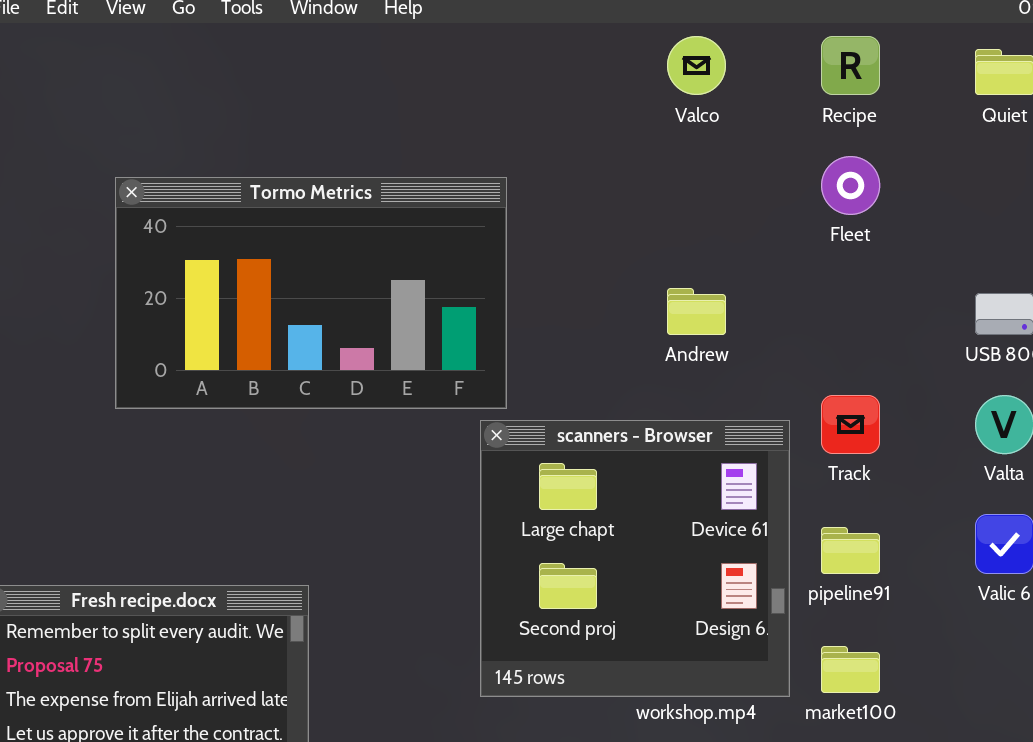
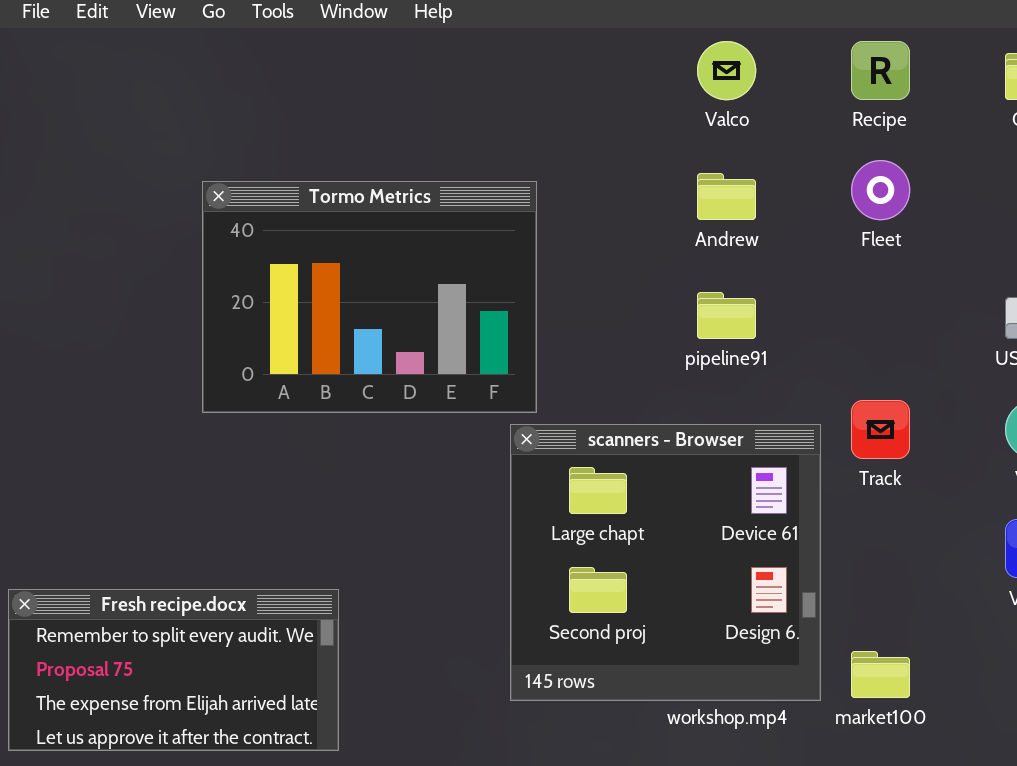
Tormo Metrics: [115,177,507,409] -> [202,181,537,413], resized
Andrew: [667,288,726,335] -> [697,173,756,220], moved
pipeline91: [821,527,880,574] -> [697,292,756,339], moved

